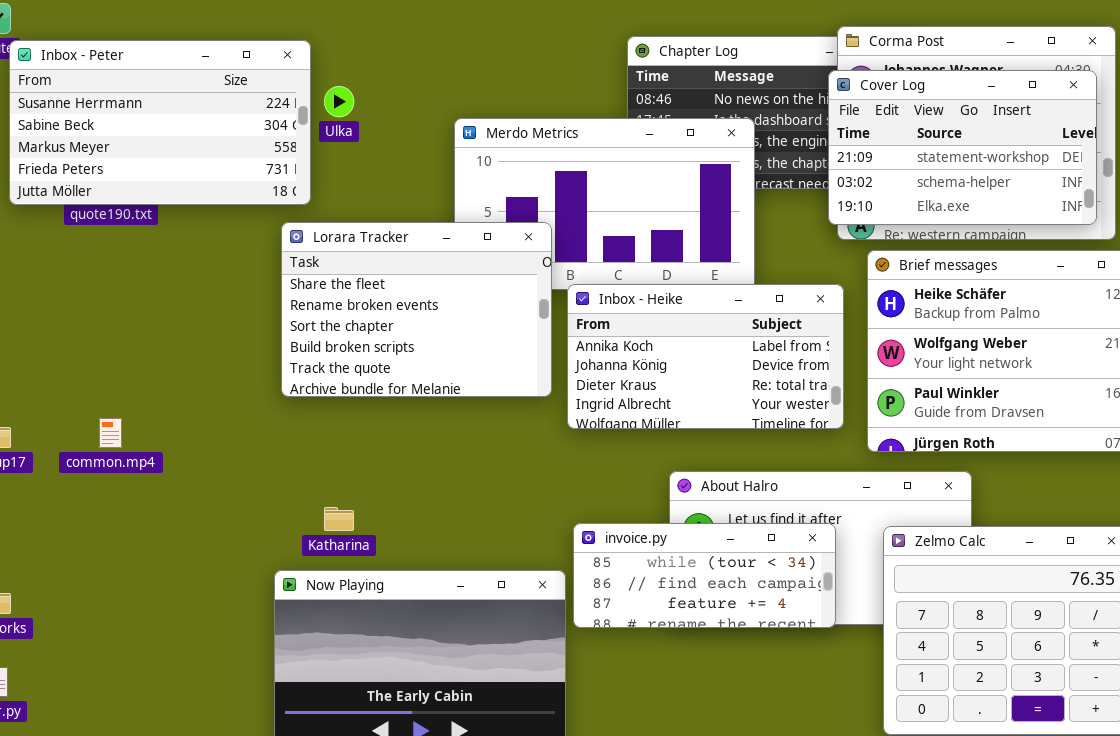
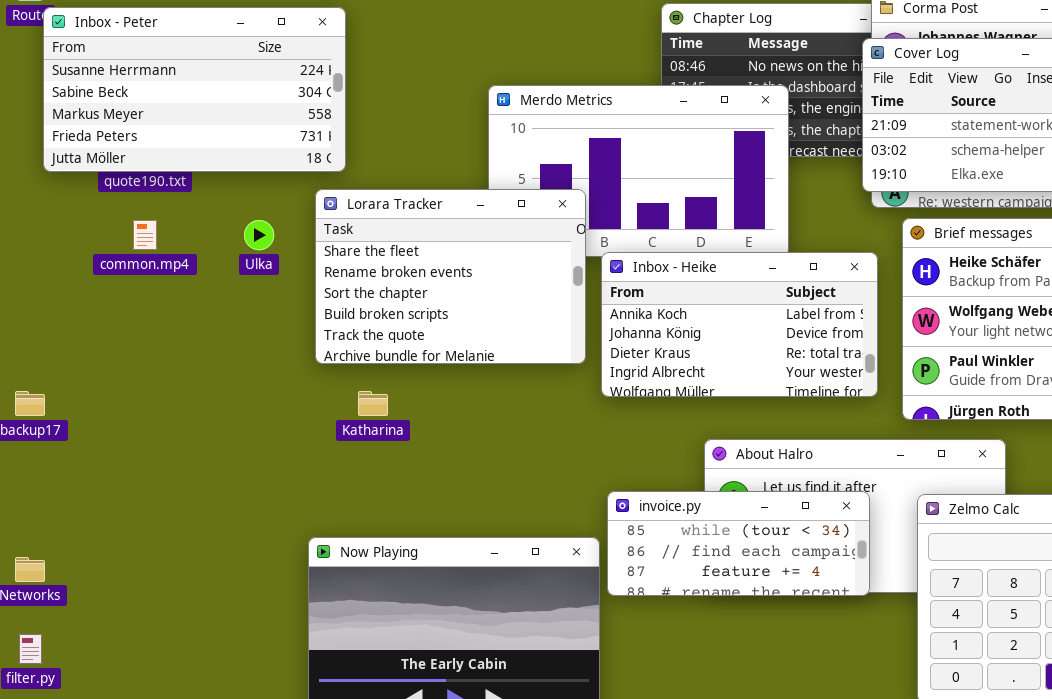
Ulka: [324,86,354,117] -> [244,220,274,250], moved
common.mp4: [99,418,122,448] -> [133,220,157,250], moved
Katharina: [324,507,354,531] -> [358,391,388,416], moved

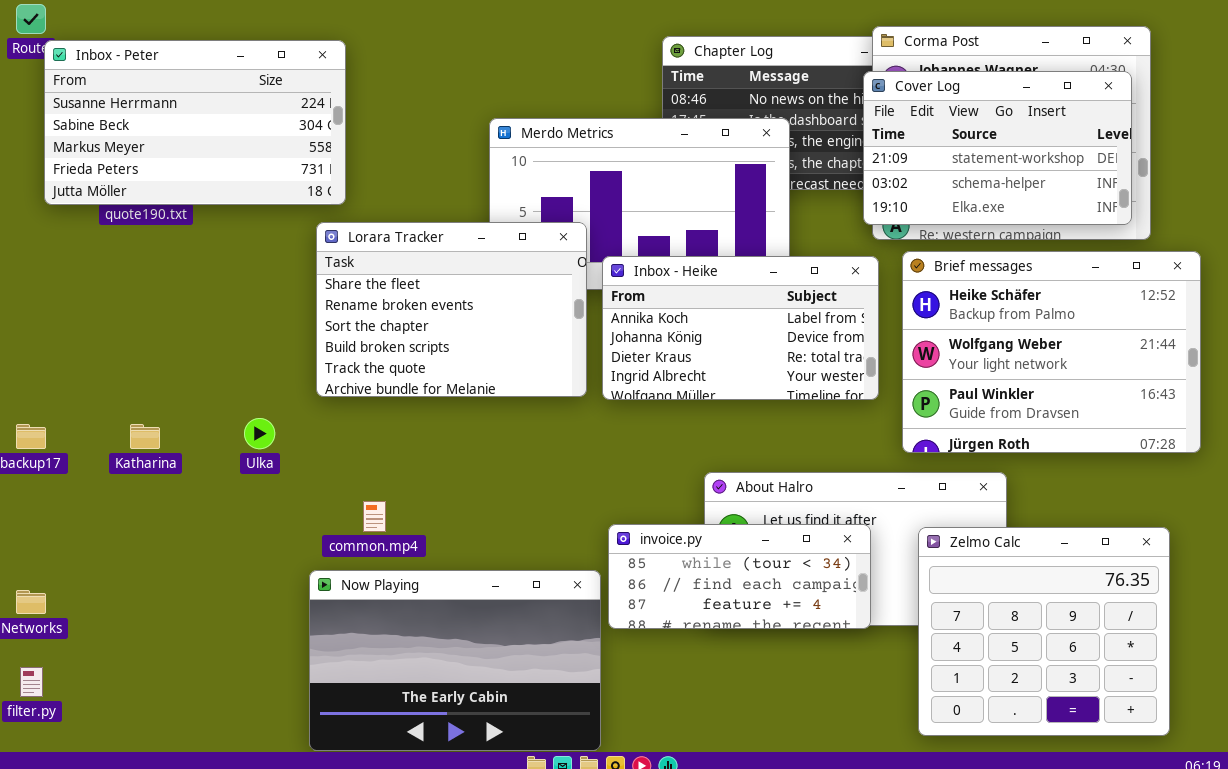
common.mp4: [133,220,157,250] -> [363,501,386,532], moved
Ulka: [244,220,274,250] -> [244,418,275,449], moved
Inbox - Heike: [601,252,878,397] -> [602,256,879,400], moved
Katharina: [358,391,388,416] -> [130,424,160,449], moved

